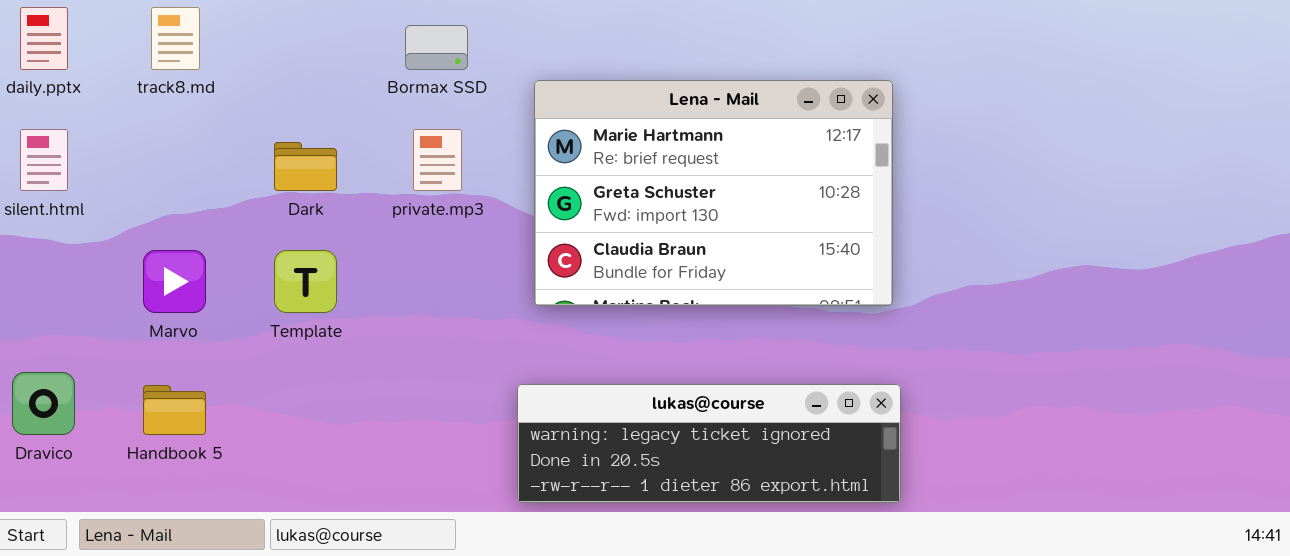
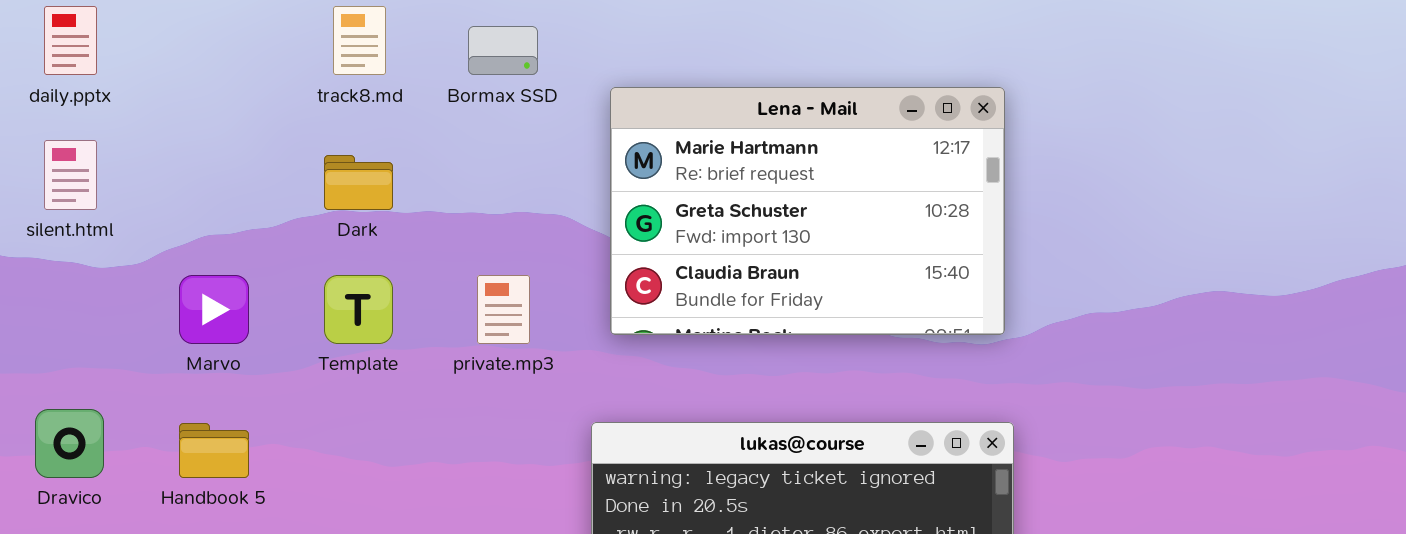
track8.md: [151,7,200,70] -> [333,6,386,75], moved
private.mp3: [413,129,462,191] -> [477,275,530,344], moved

